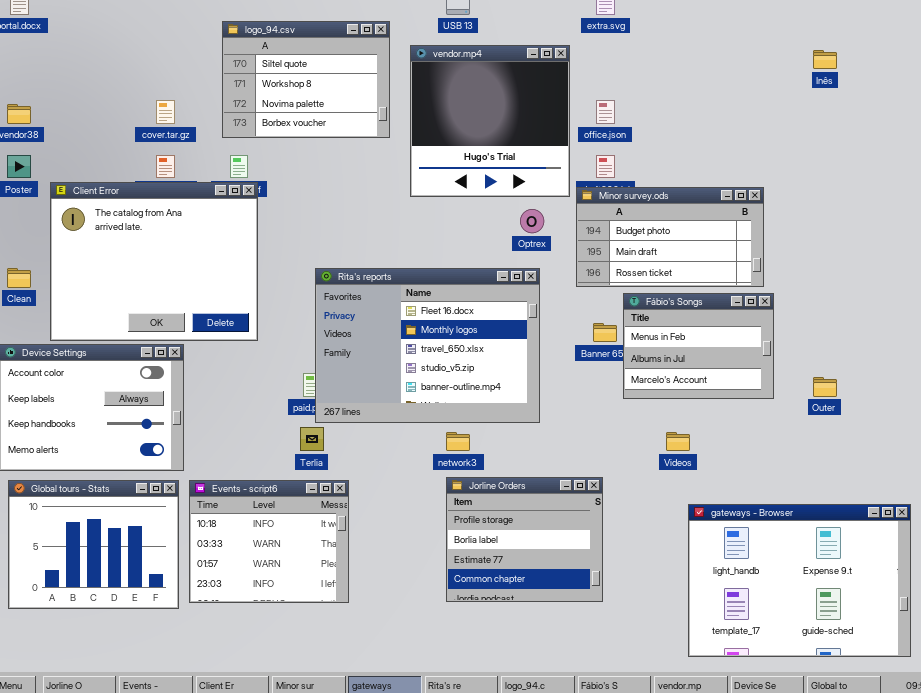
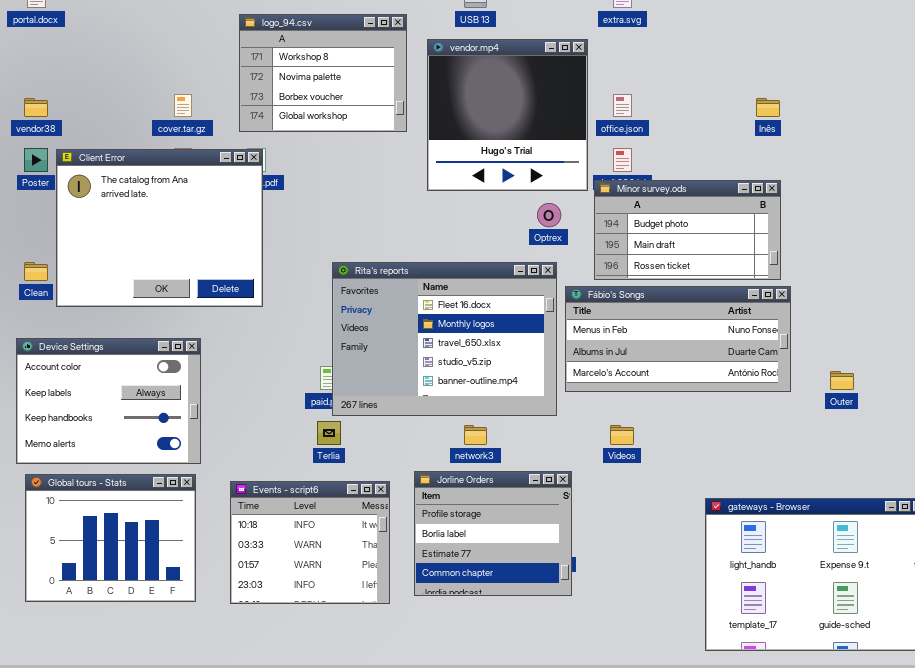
logo_94.csv: [222,21,390,138] -> [239,14,407,132], scrolled down 1 row
Inês: [813,50,837,69] -> [756,98,780,117], moved
Client Error: [50,182,258,341] -> [56,149,263,307], moved
Fábio's Songs: [623,293,774,399] -> [565,286,791,392], resized
Videos: [666,432,690,451] -> [610,425,634,445], moved
Jorline Orders: [446,477,603,602] -> [414,471,572,596], moved
Events - script6: [189,480,349,603] -> [230,481,390,604], moved

